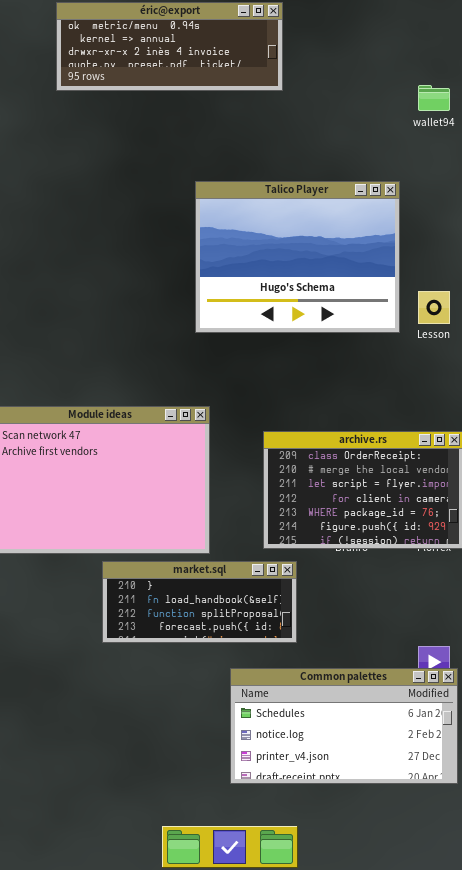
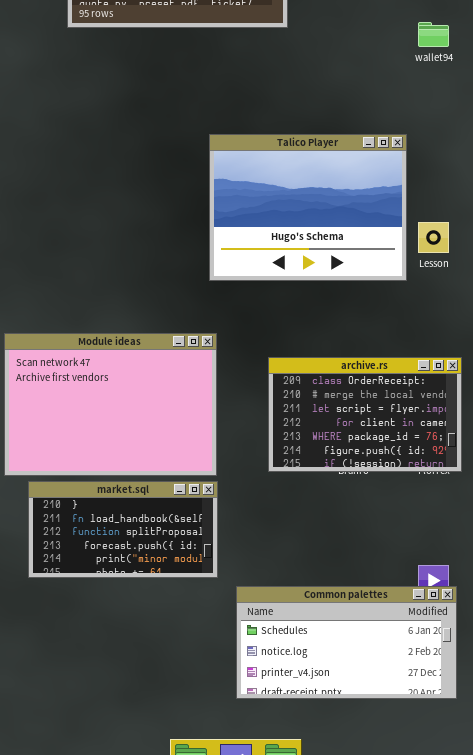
Talico Player: [195,181,400,333] -> [209,134,407,281], moved
market.sql: [102,561,297,643] -> [28,481,218,578], moved, resized

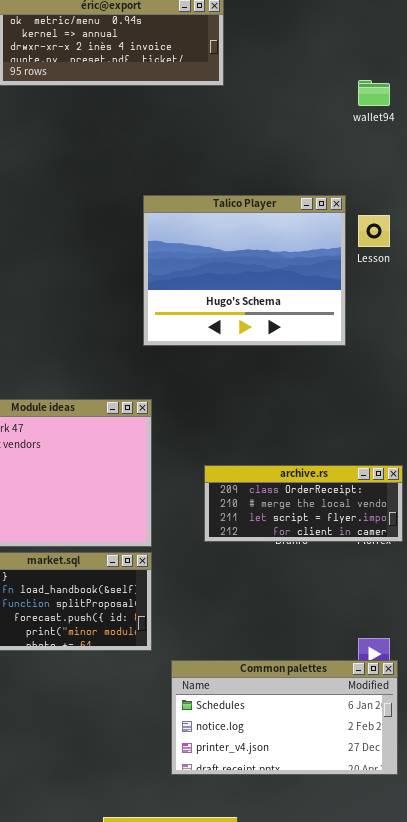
Lesson: [418,222,449,253] -> [358,215,390,247], moved
archive.rs: [268,357,462,472] -> [204,465,403,542], resized

